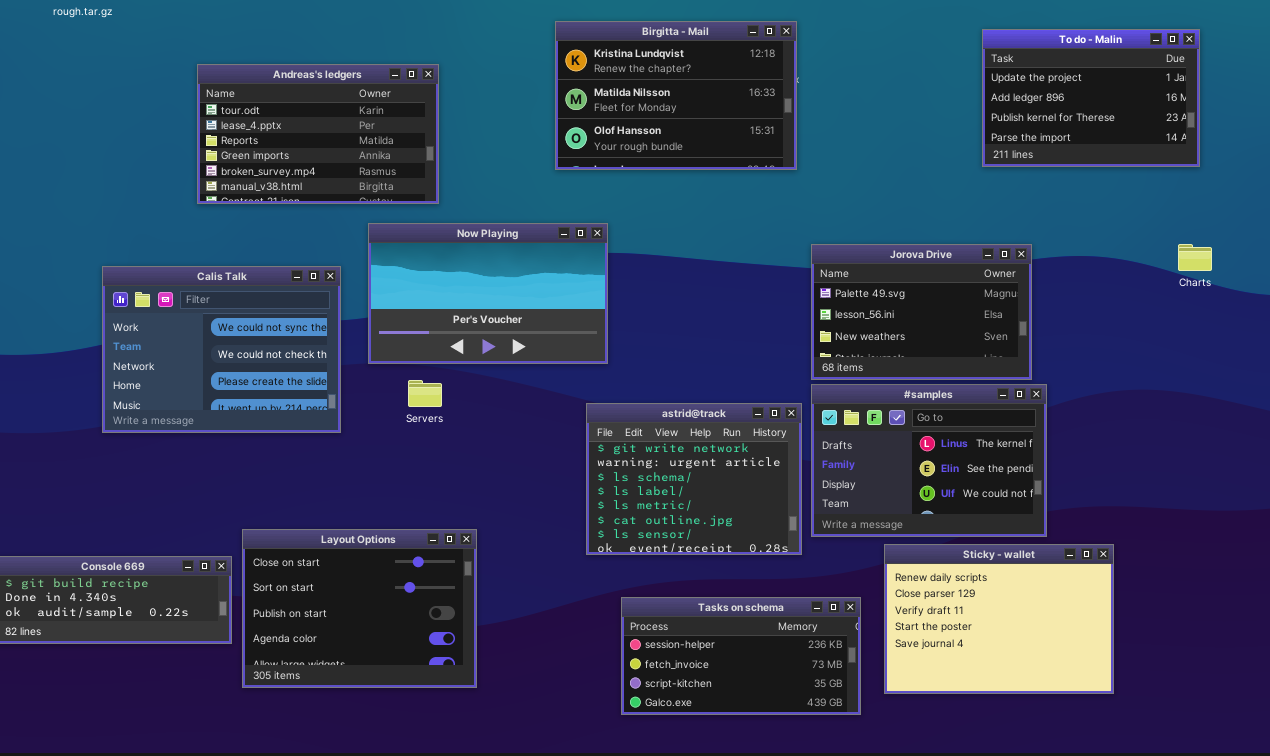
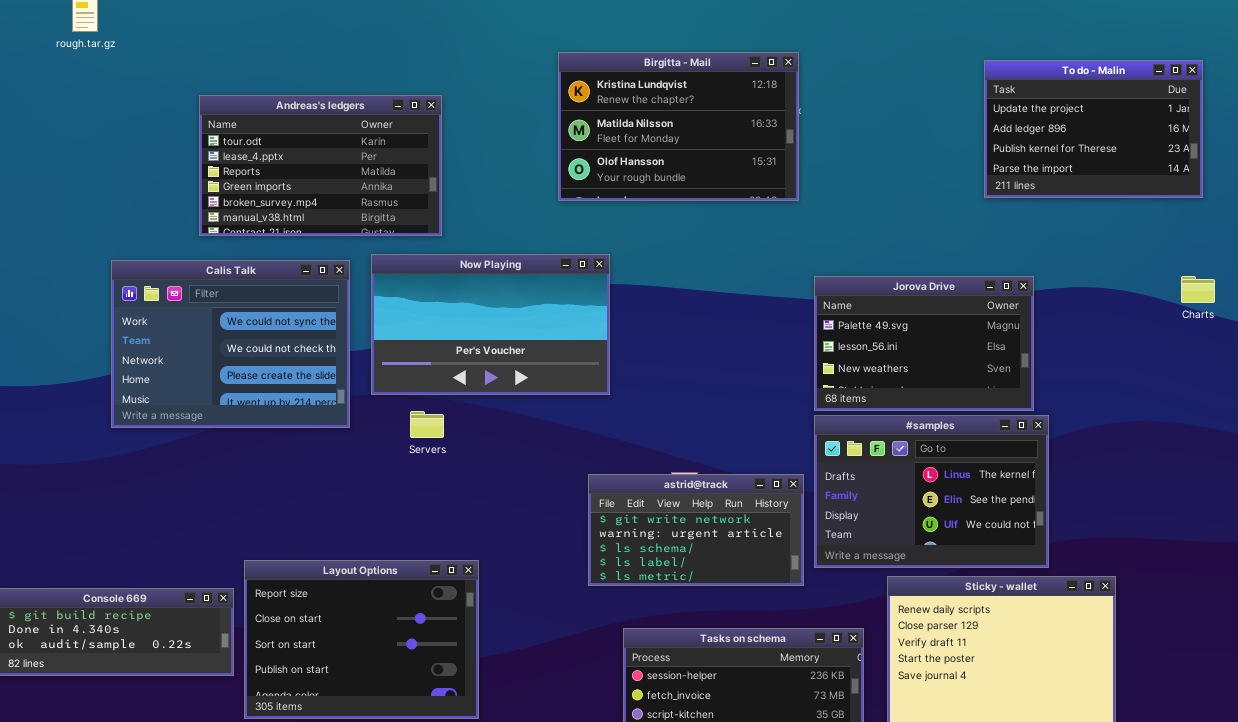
Calis Talk: [102,266,341,433] -> [111,260,350,428], moved
astrid@track: [586,403,802,555] -> [588,474,804,586], resized
Layout Options: [242,529,477,688] -> [244,560,479,719], scrolled up 1 row

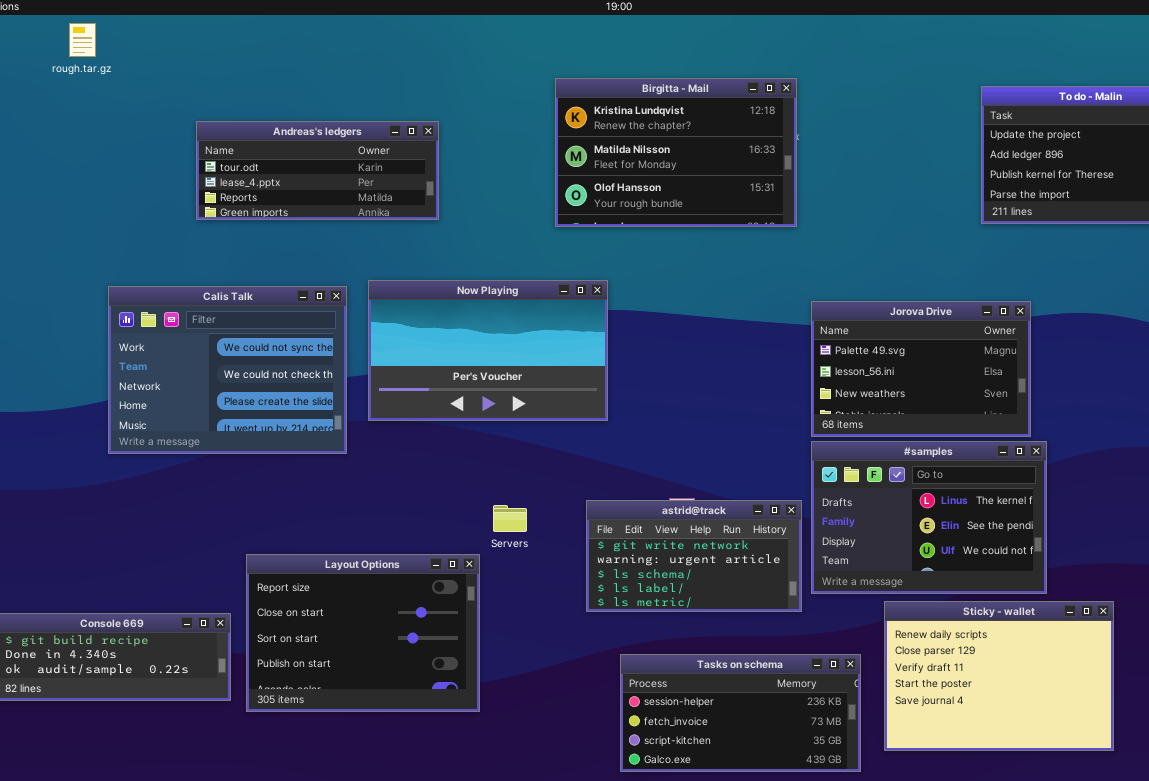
Andreas's ledgers: [199,95,442,236] -> [196,121,439,220], resized
Servers: [410,411,444,438] -> [493,505,527,532], moved
Layout Options: [244,560,479,719] -> [246,554,480,712], moved

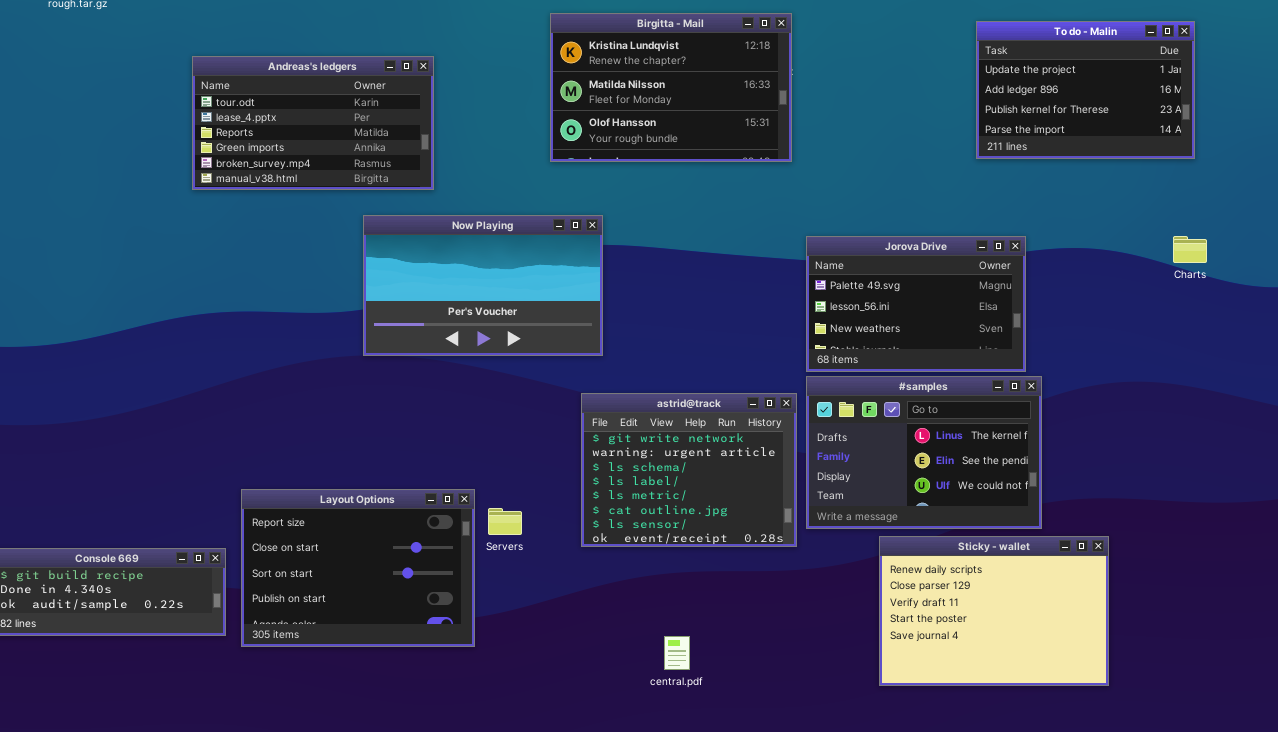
Andreas's ledgers: [196,121,439,220] -> [192,56,434,190], resized
Calis Talk: [108,286,347,454] -> none, closed
astrid@track: [586,500,802,612] -> [581,393,797,547], resized
Servers: [493,505,527,532] -> [488,508,522,535], moved
Tasks on schema: [620,654,861,772] -> none, closed

